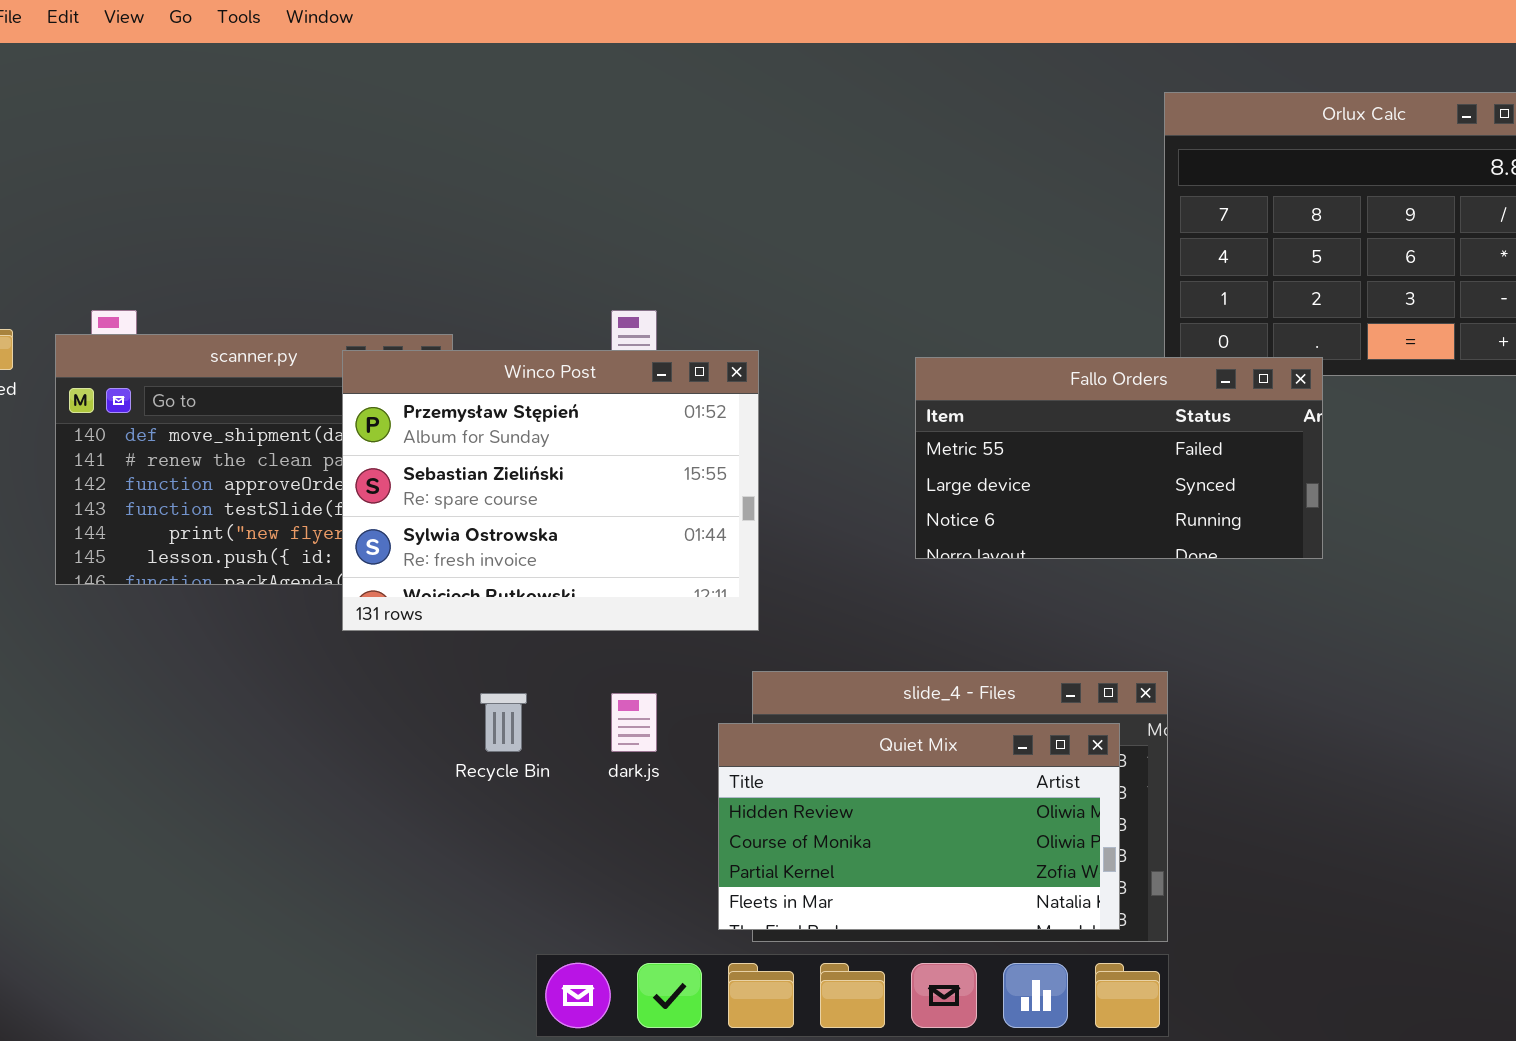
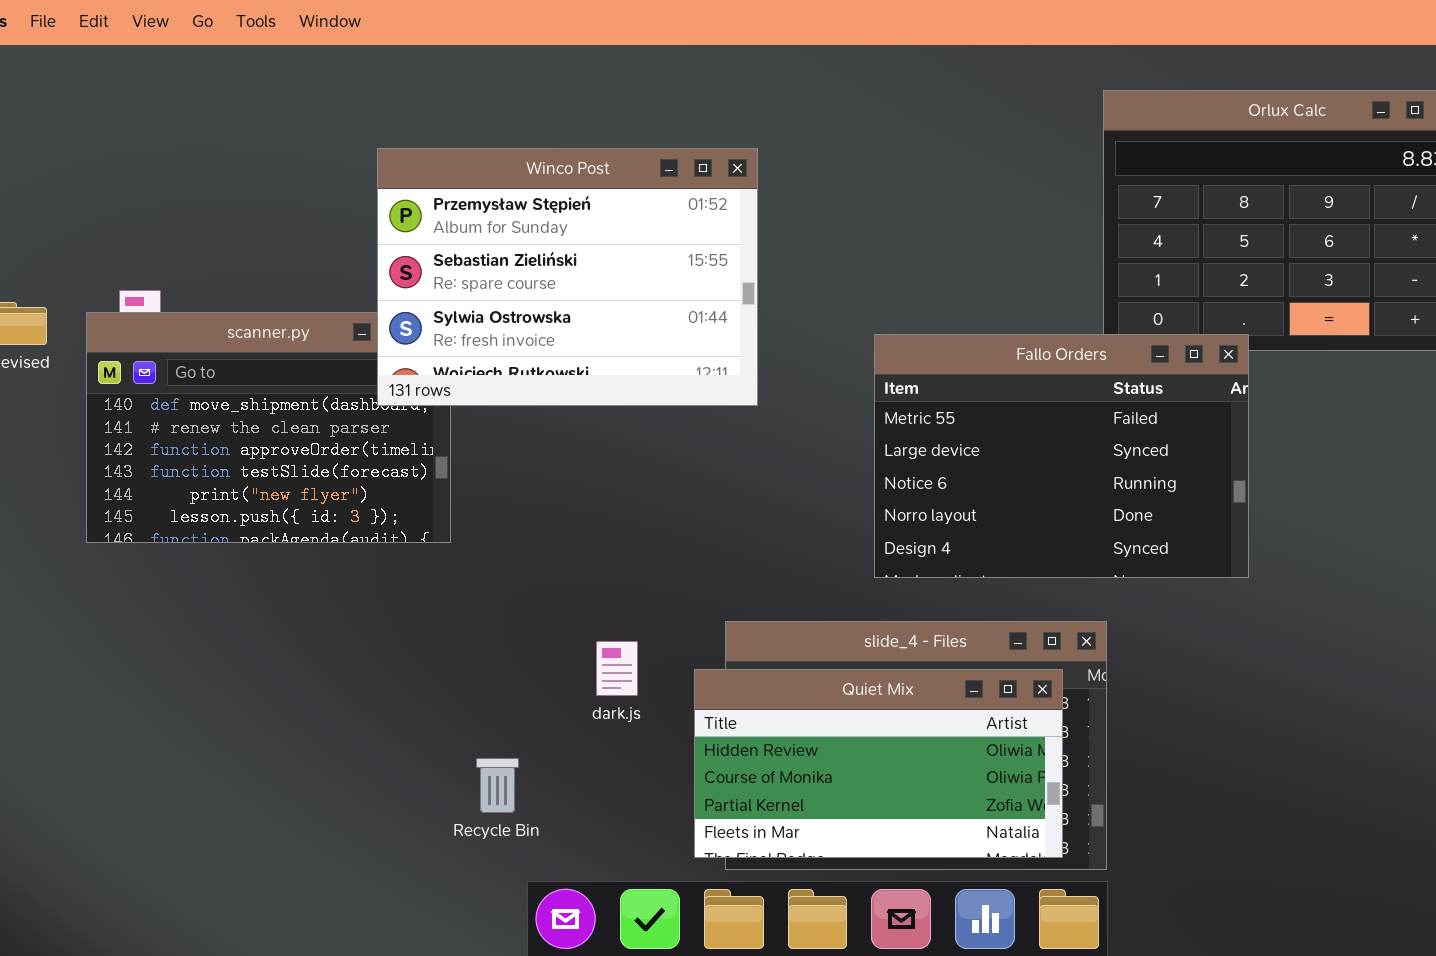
Winco Post: [342,350,759,631] -> [377,148,758,406], moved
Fallo Orders: [915,357,1323,559] -> [874,334,1249,578], resized
Recycle Bin: [480,693,527,752] -> [476,758,519,813], moved

